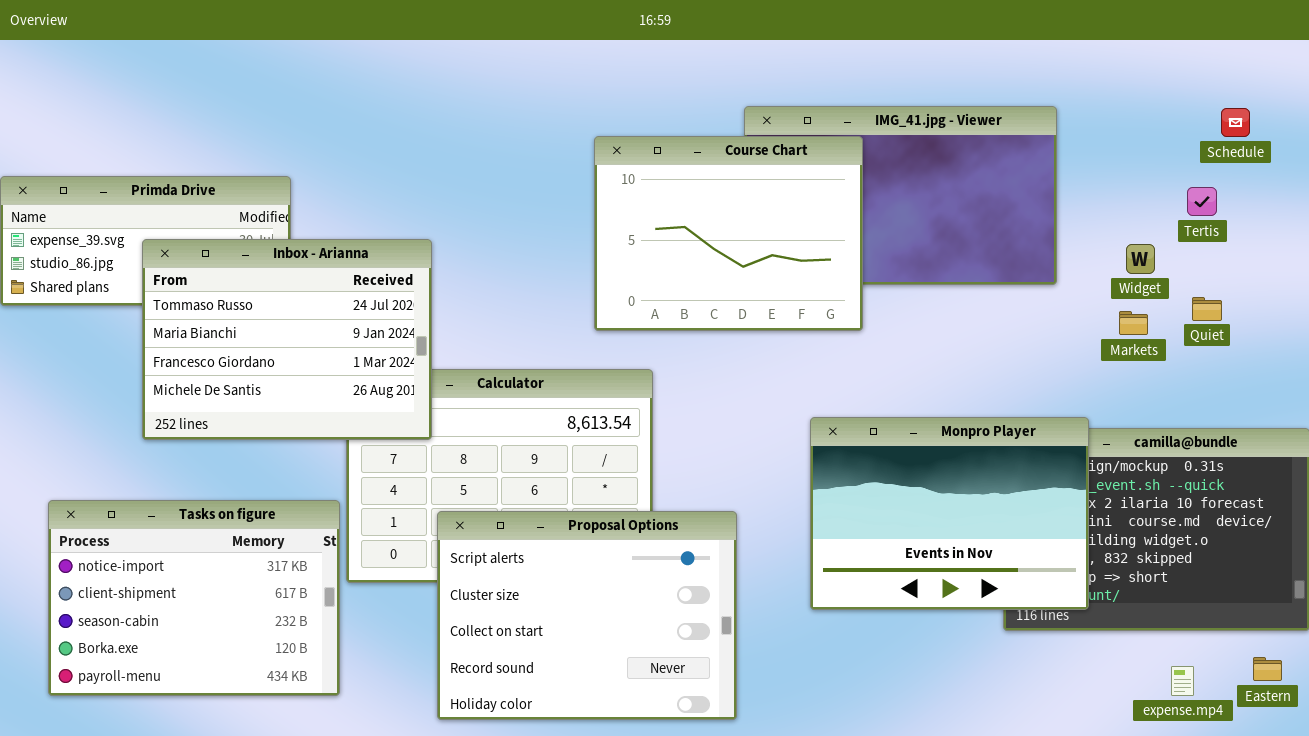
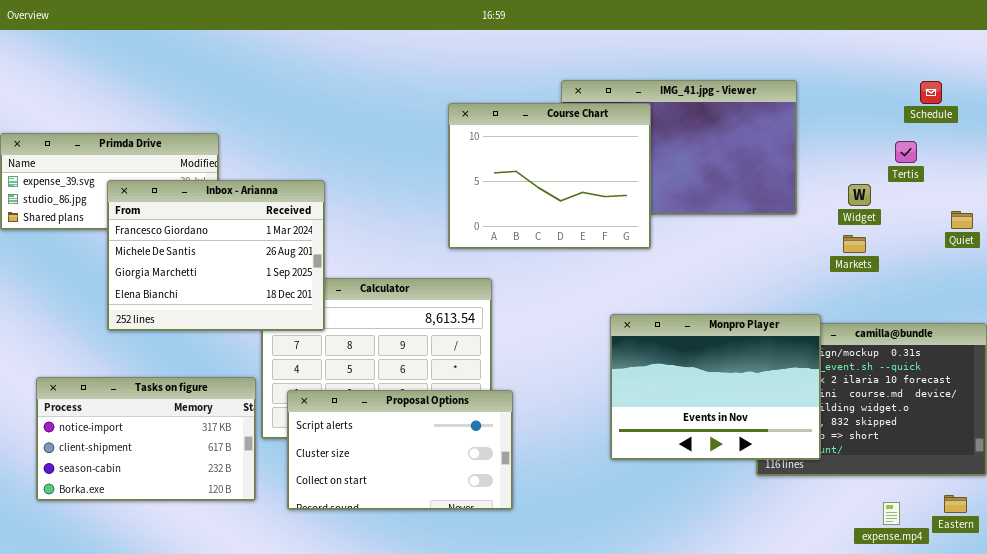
Inbox - Arianna: [142,239,432,440] -> [107,180,325,331], scrolled down 2 rows
Quiet: [1192,297,1222,321] -> [951,211,973,229], moved
Tasks on figure: [48,500,340,696] -> [36,377,256,501], resized
Proposal Options: [437,511,737,720] -> [287,390,513,510], moved, resized

